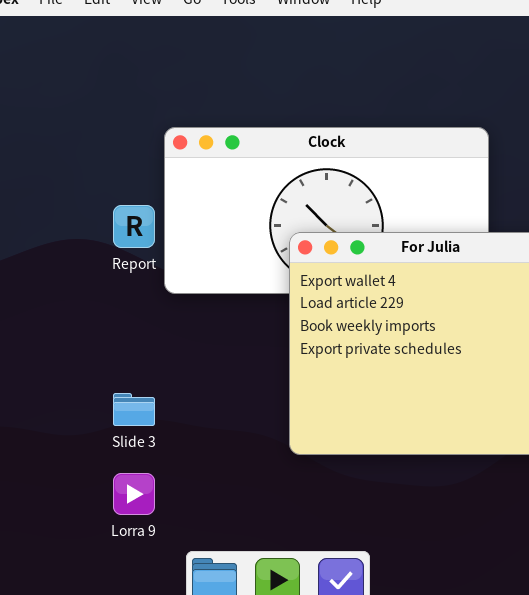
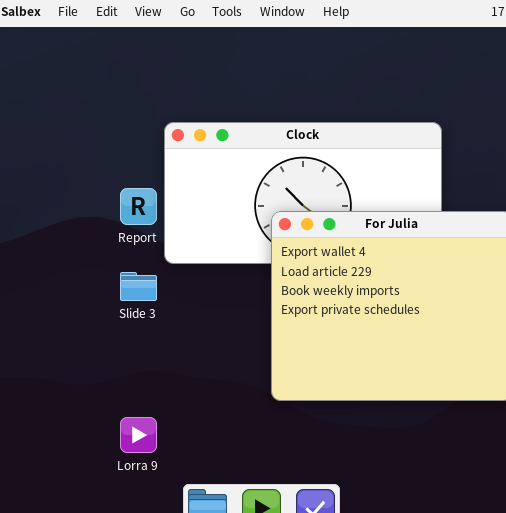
Slide 3: [113,393,155,426] -> [120,272,157,301], moved

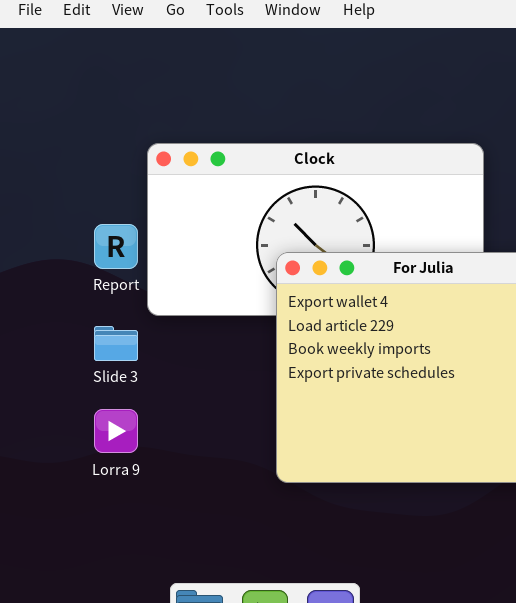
Lorra 9: [120,417,157,453] -> [94,409,138,453], moved

